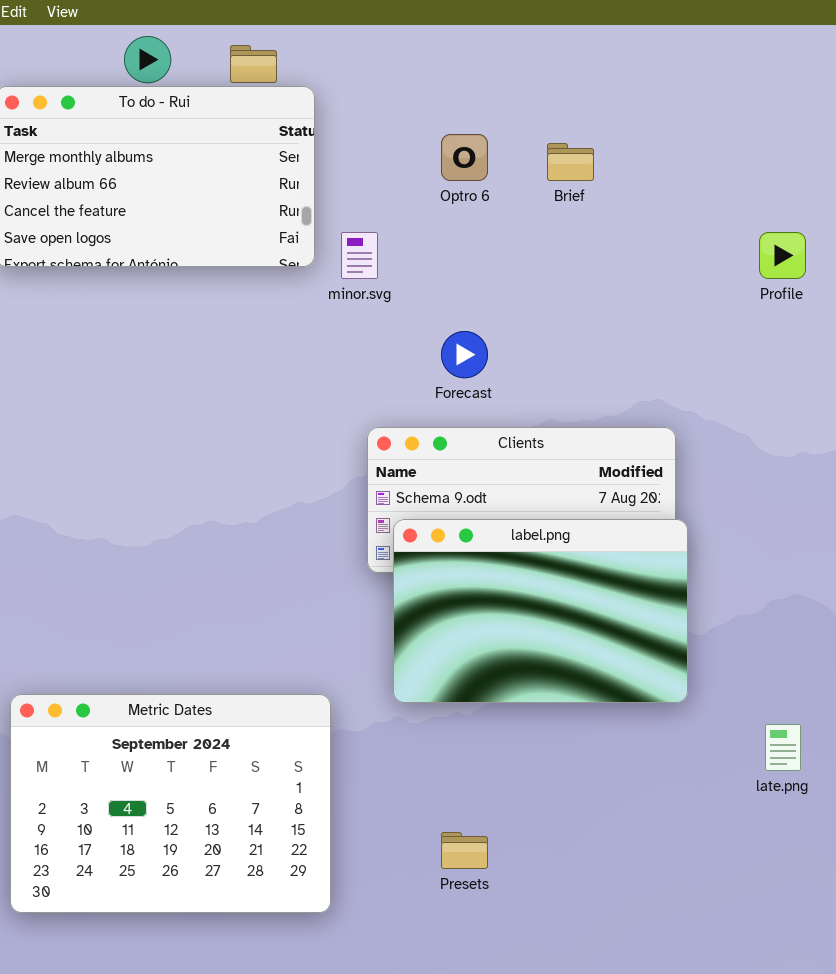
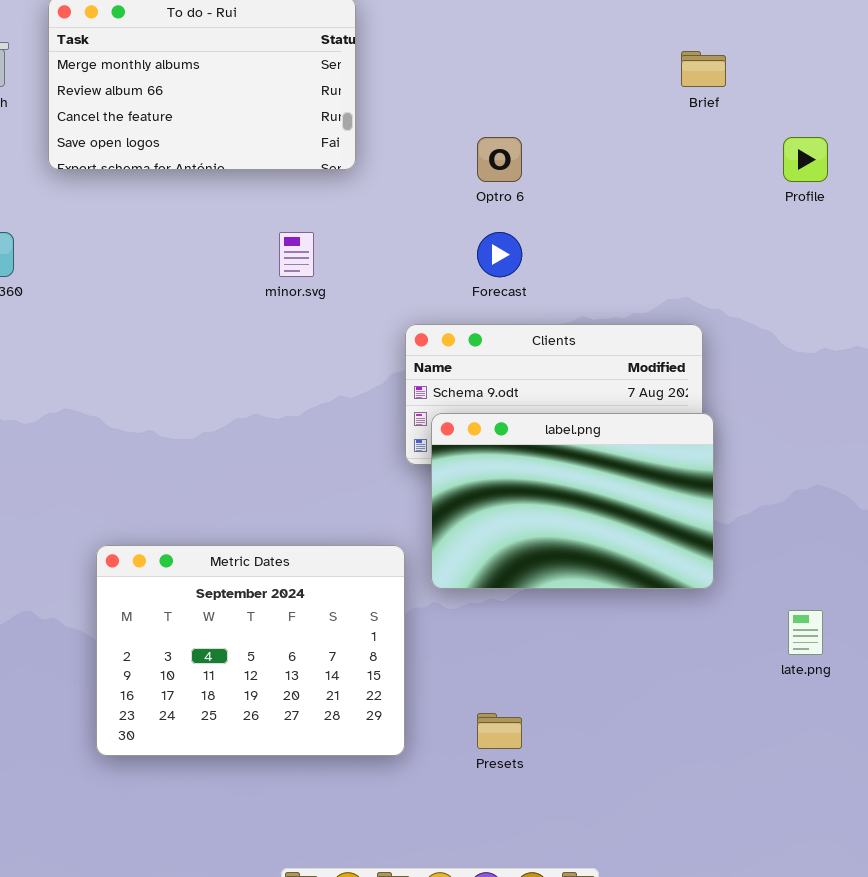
Optro 6: [441,134,488,181] -> [477,137,522,182], moved
Brief: [547,143,594,181] -> [681,51,726,87], moved
minor.svg: [341,232,378,279] -> [279,232,314,277], moved
Metric Dates: [10,694,331,913] -> [96,545,405,756], moved

